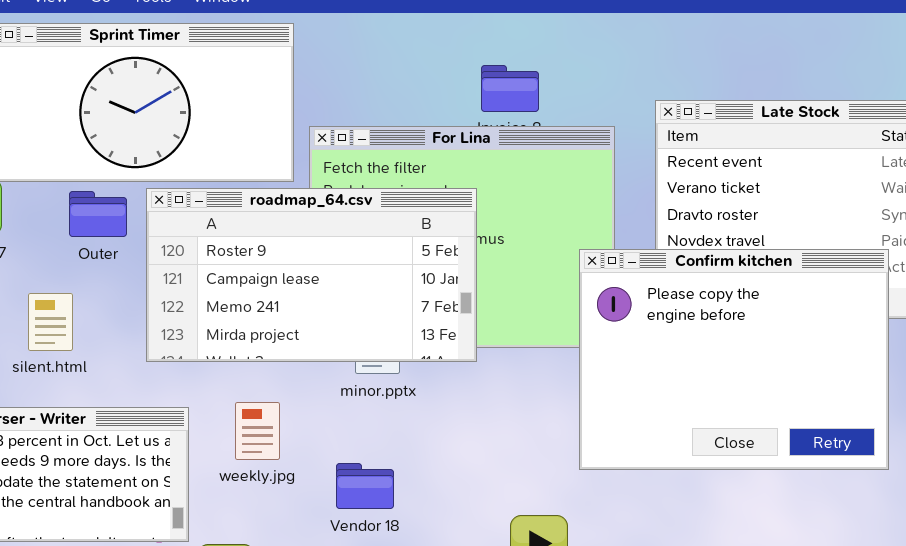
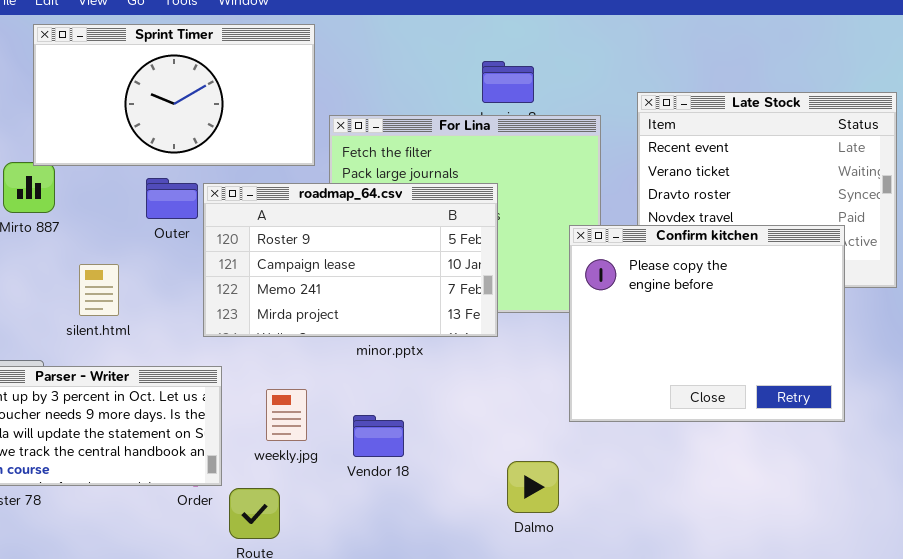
roadmap_64.csv: [146,188,477,362] -> [203,183,498,337], moved
Outer: [69,191,127,237] -> [146,178,198,219], moved
weekly.jpg: [235,402,280,460] -> [266,389,307,441], moved

